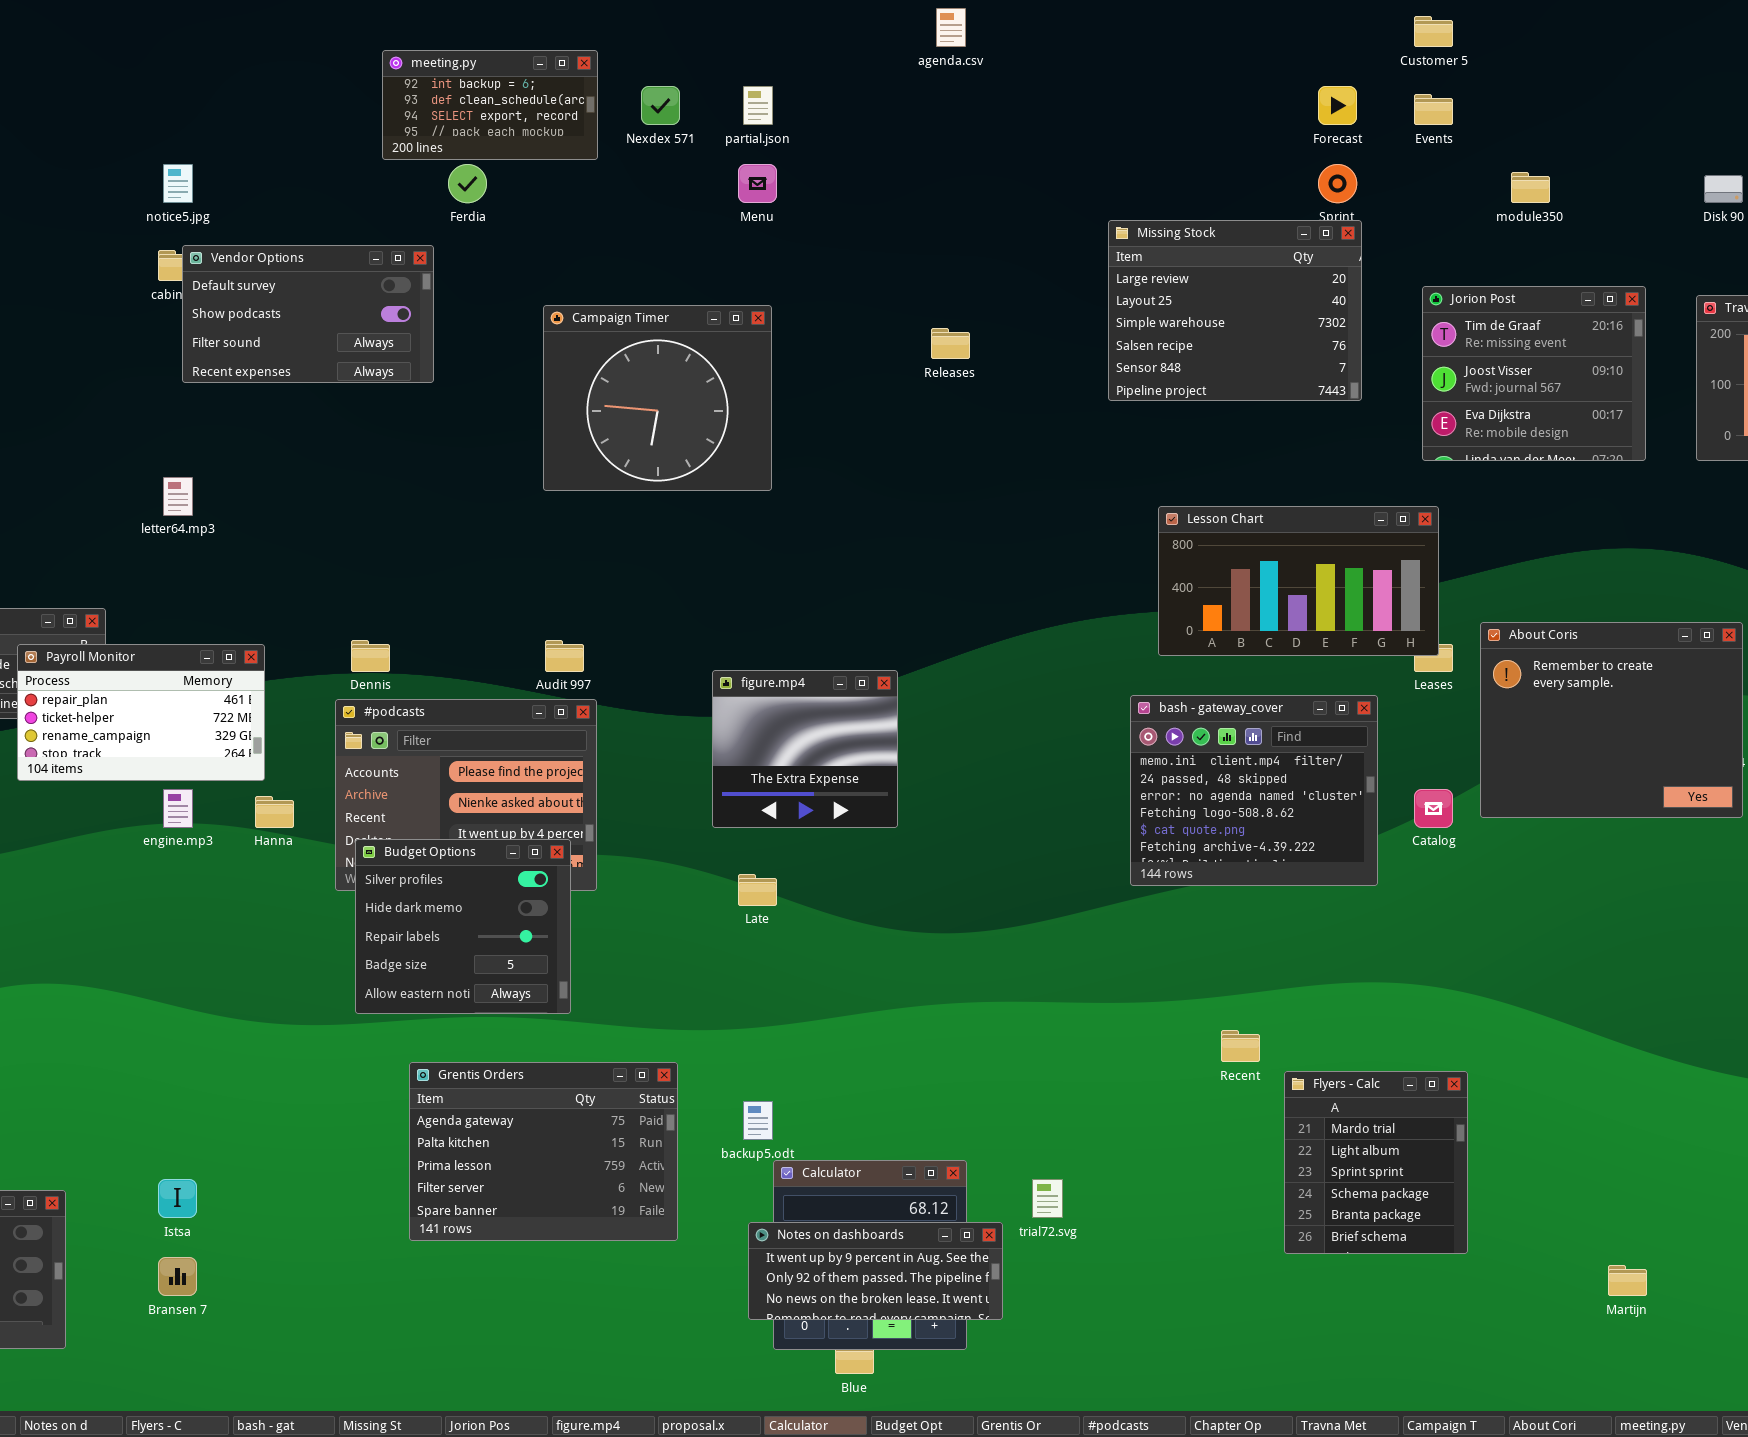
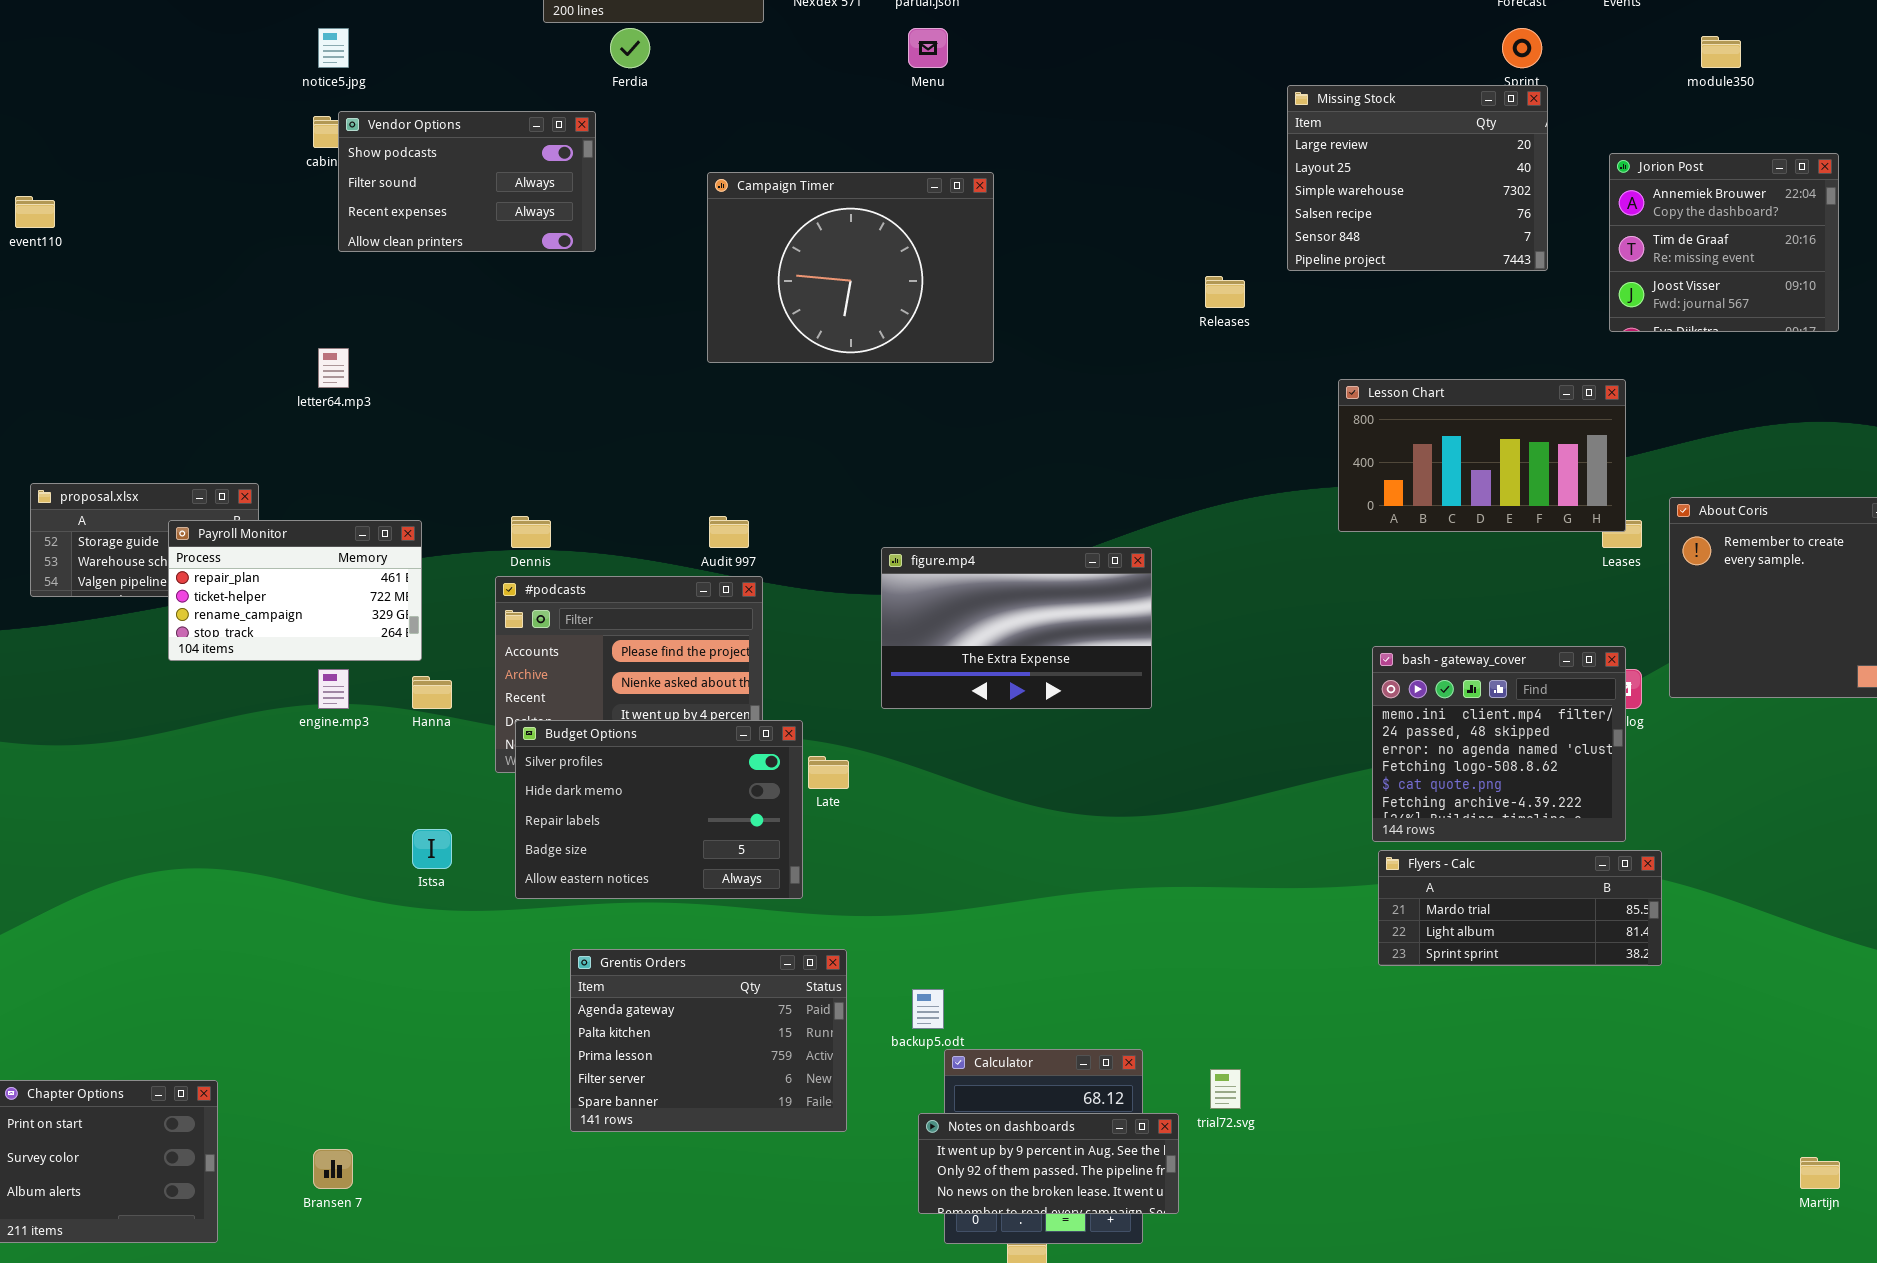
Vendor Options: [182,245,434,383] -> [338,111,596,252], scrolled down 1 row
Jorion Post: [1422,286,1646,461] -> [1609,153,1839,332], scrolled up 1 row
Campaign Timer: [543,305,772,491] -> [707,172,994,363], resized
Releases: [931,328,970,359] -> [1205,276,1245,308], moved
figure.mp4: [712,670,898,828] -> [881,547,1152,709], resized
bash - gateway_cover: [1130,695,1378,886] -> [1372,646,1626,842], moved
Budget Options: [355,839,571,1014] -> [515,720,803,899], resized
Late: [738,874,777,906] -> [808,756,849,789], moved
Flyers - Calc: [1284,1071,1468,1254] -> [1378,850,1662,966], moved, resized
Istsa: [158,1179,197,1218] -> [412,829,452,869], moved

